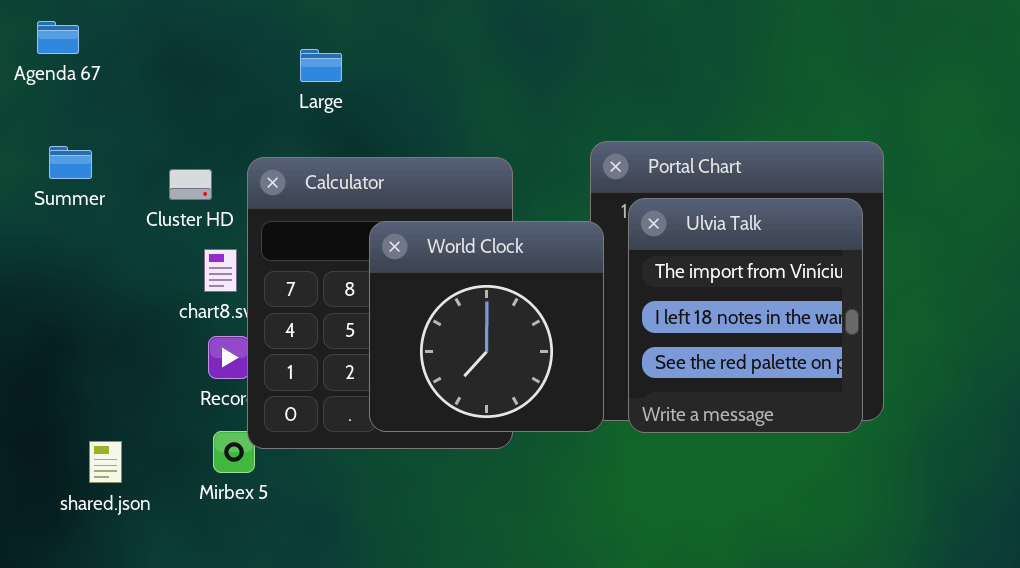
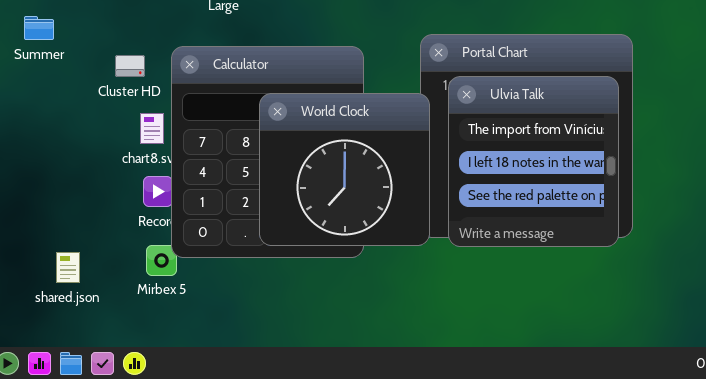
Summer: [49,146,92,179] -> [24,16,54,40], moved

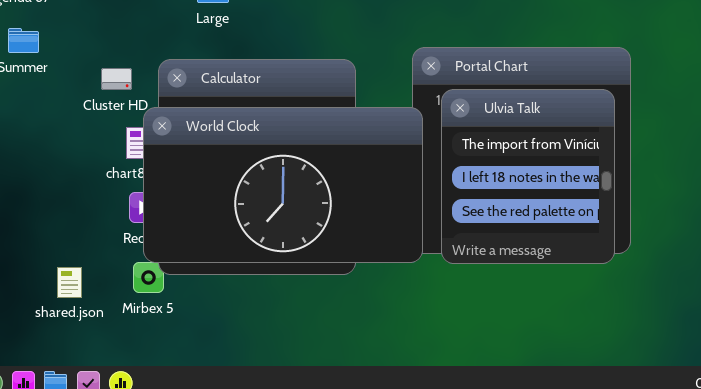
World Clock: [259,93,430,246] -> [143,107,423,263], resized
shared.json: [56,252,80,283] -> [57,267,82,298], moved

